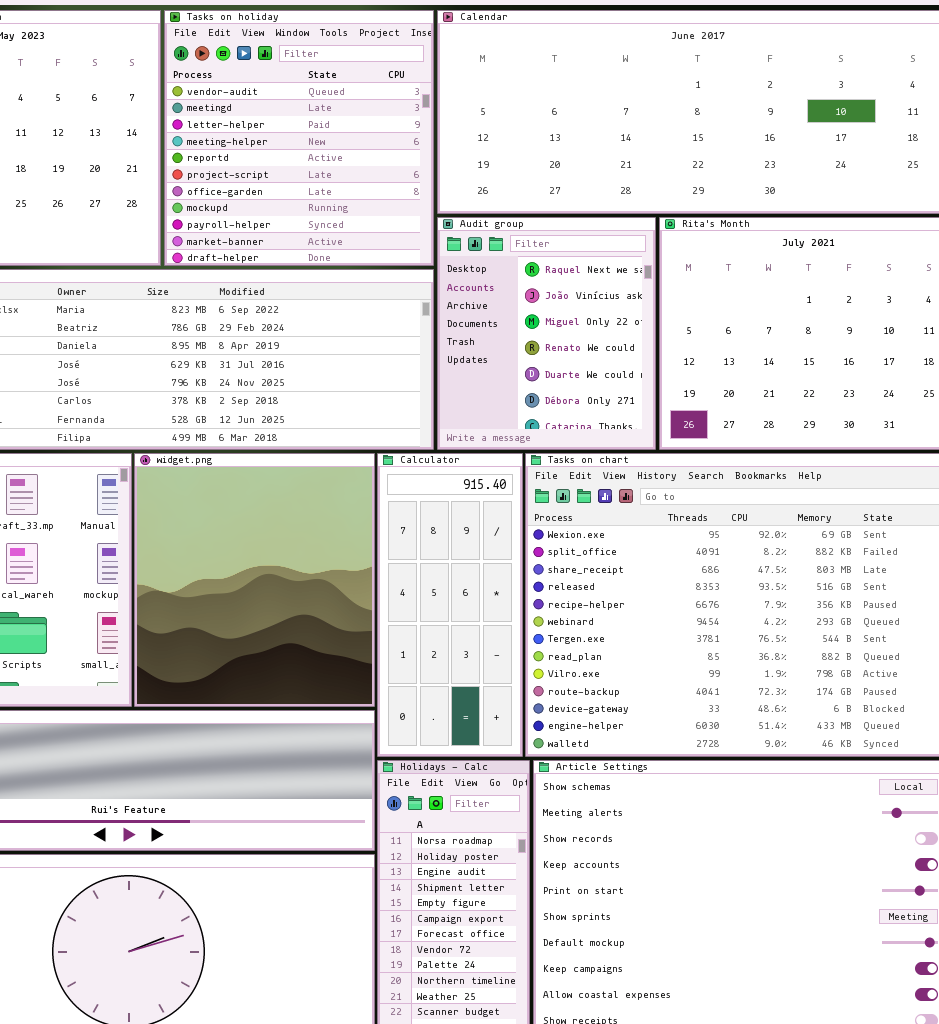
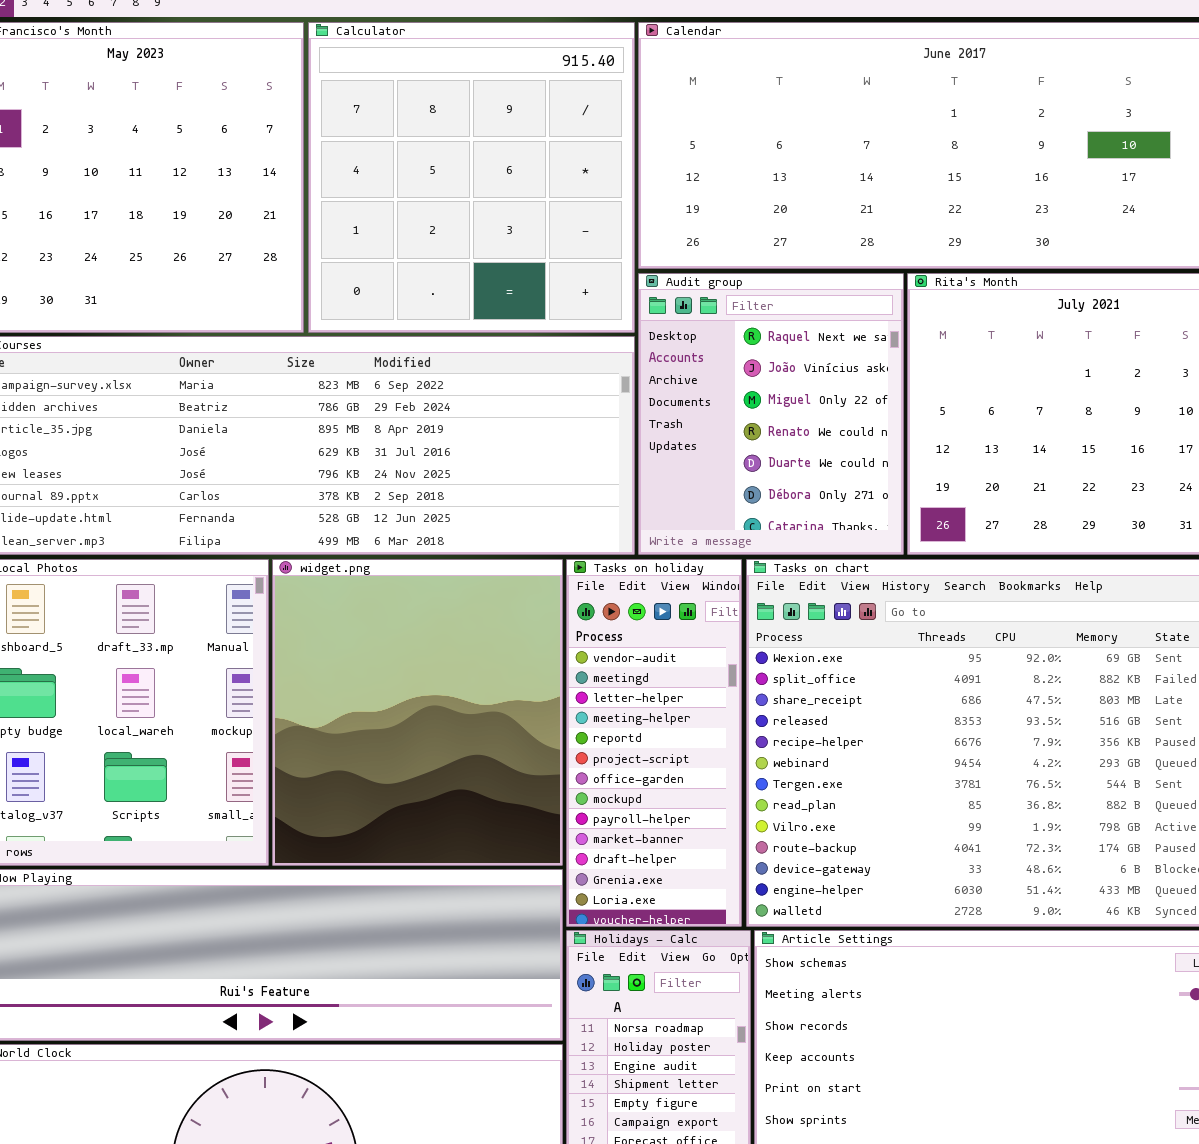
Tasks on holiday: [164,10,434,266] -> [566,559,742,927], moved, resized
Calculator: [377,453,523,757] -> [308,22,635,333], moved, resized

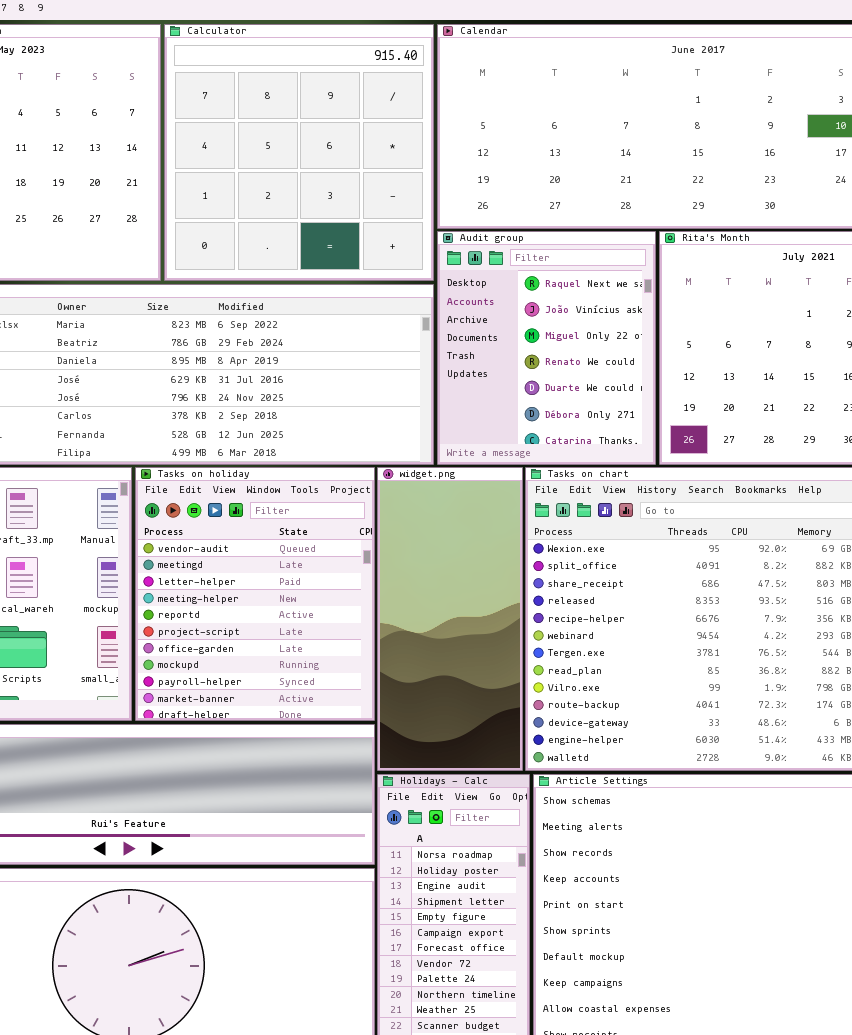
widget.png: [272,559,563,866] -> [377,467,523,771], moved, resized
Tasks on holiday: [566,559,742,927] -> [135,467,375,721], moved, resized

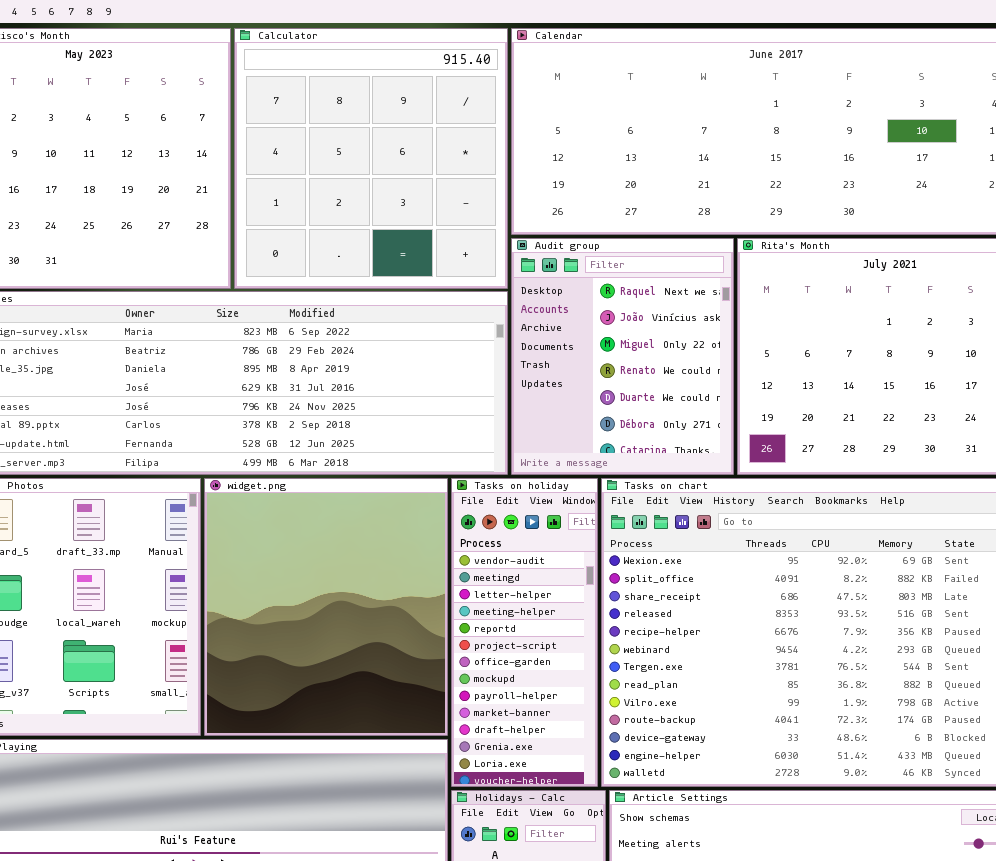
Tasks on holiday: [135,467,375,721] -> [451,478,598,787], moved, resized
widget.png: [377,467,523,771] -> [204,478,448,736], moved, resized

